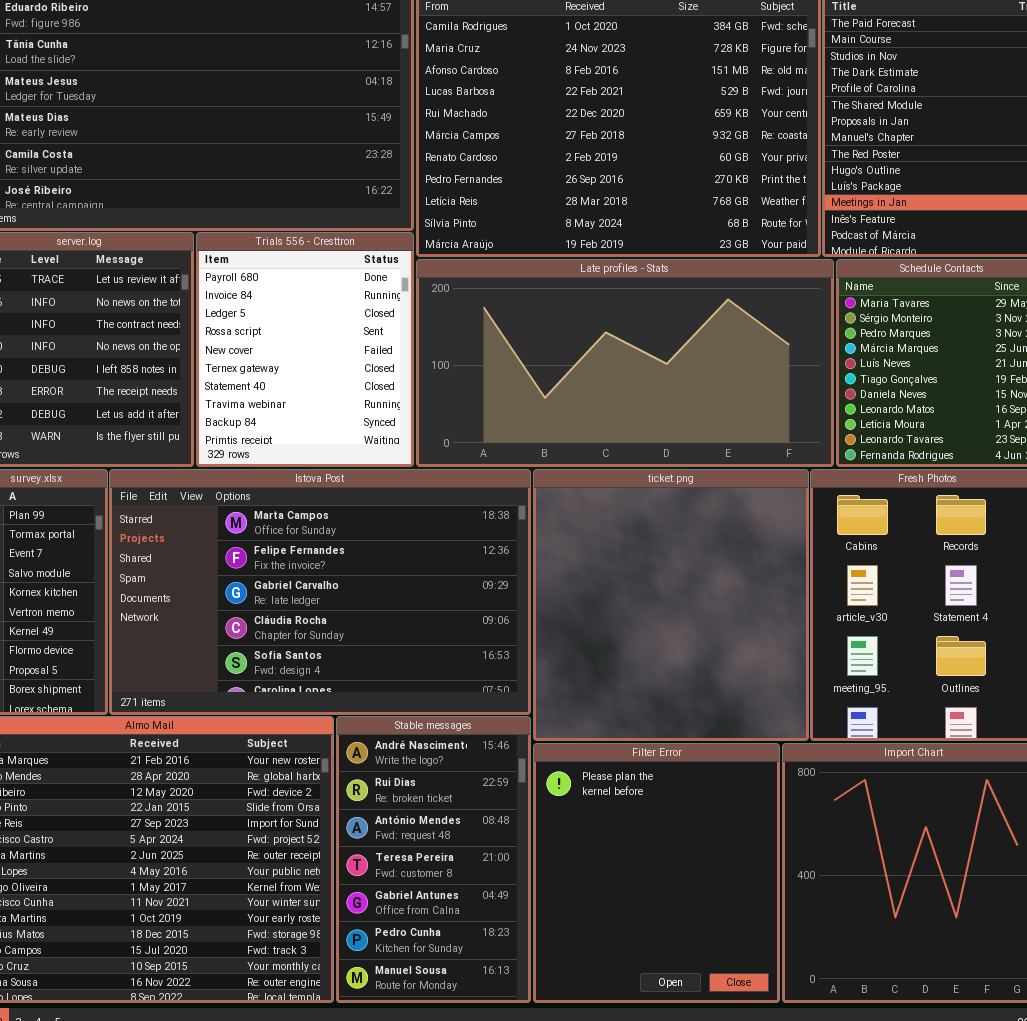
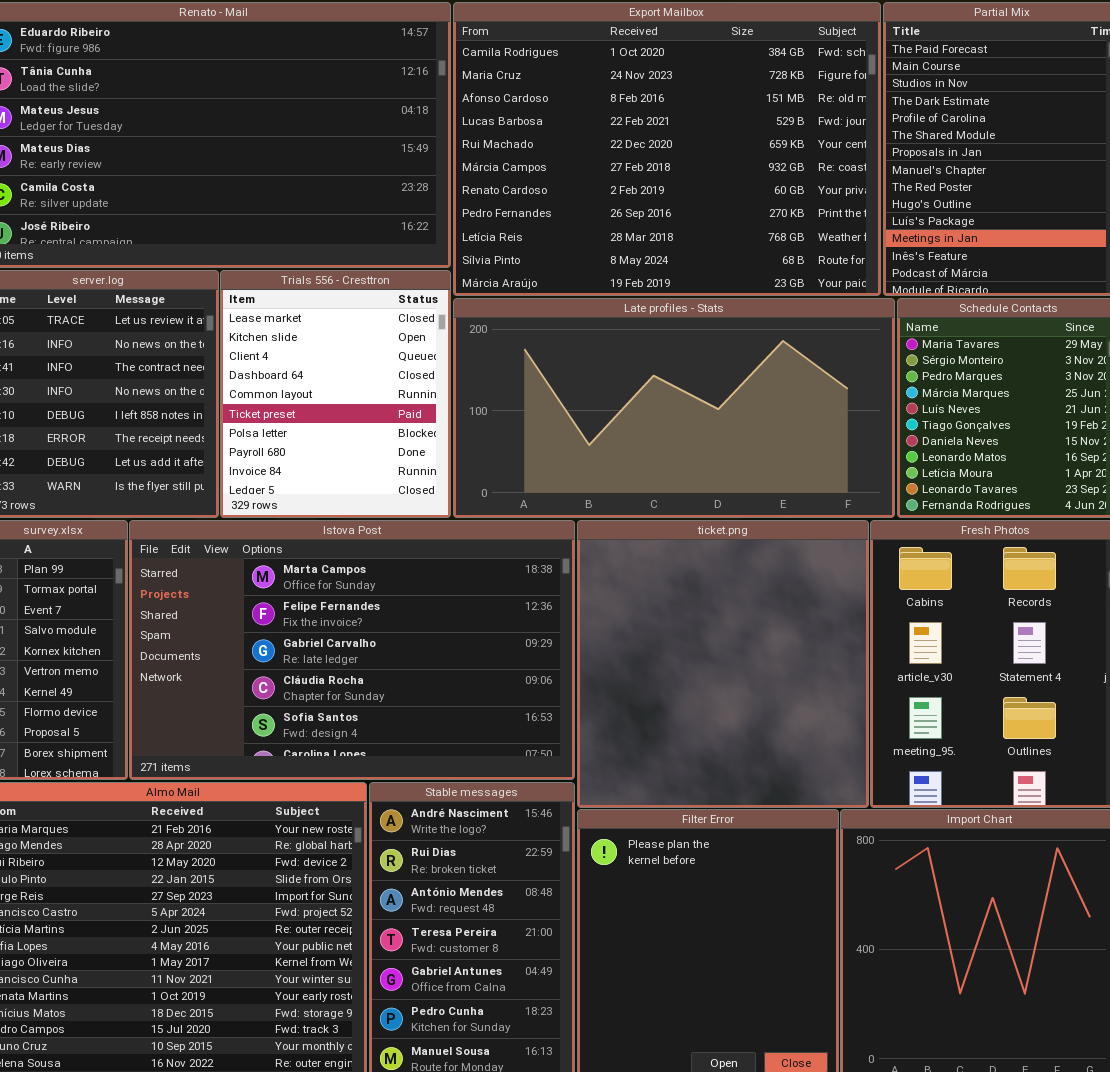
Trials 556 - Cresttron: [196,232,414,467] -> [220,270,451,518], scrolled up 7 rows

